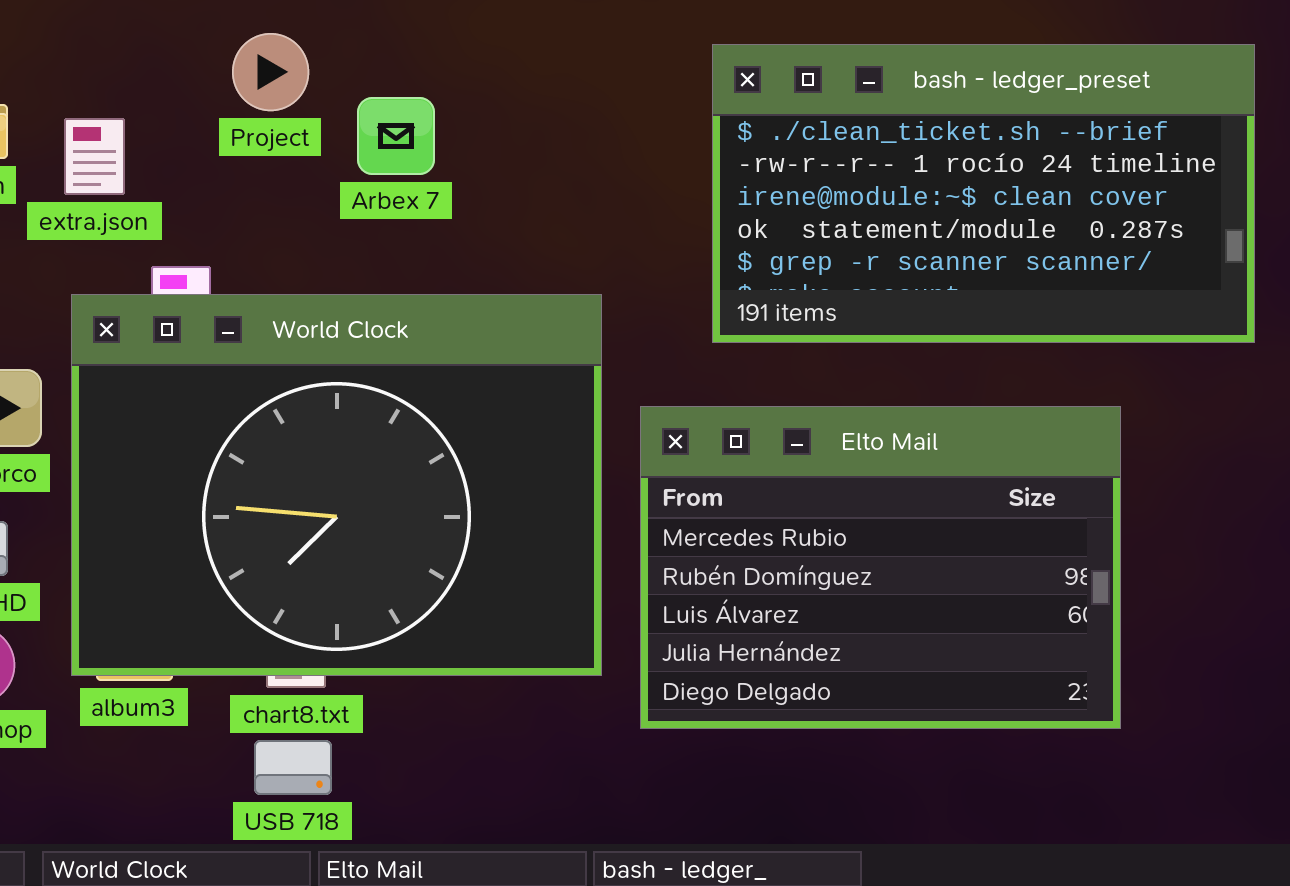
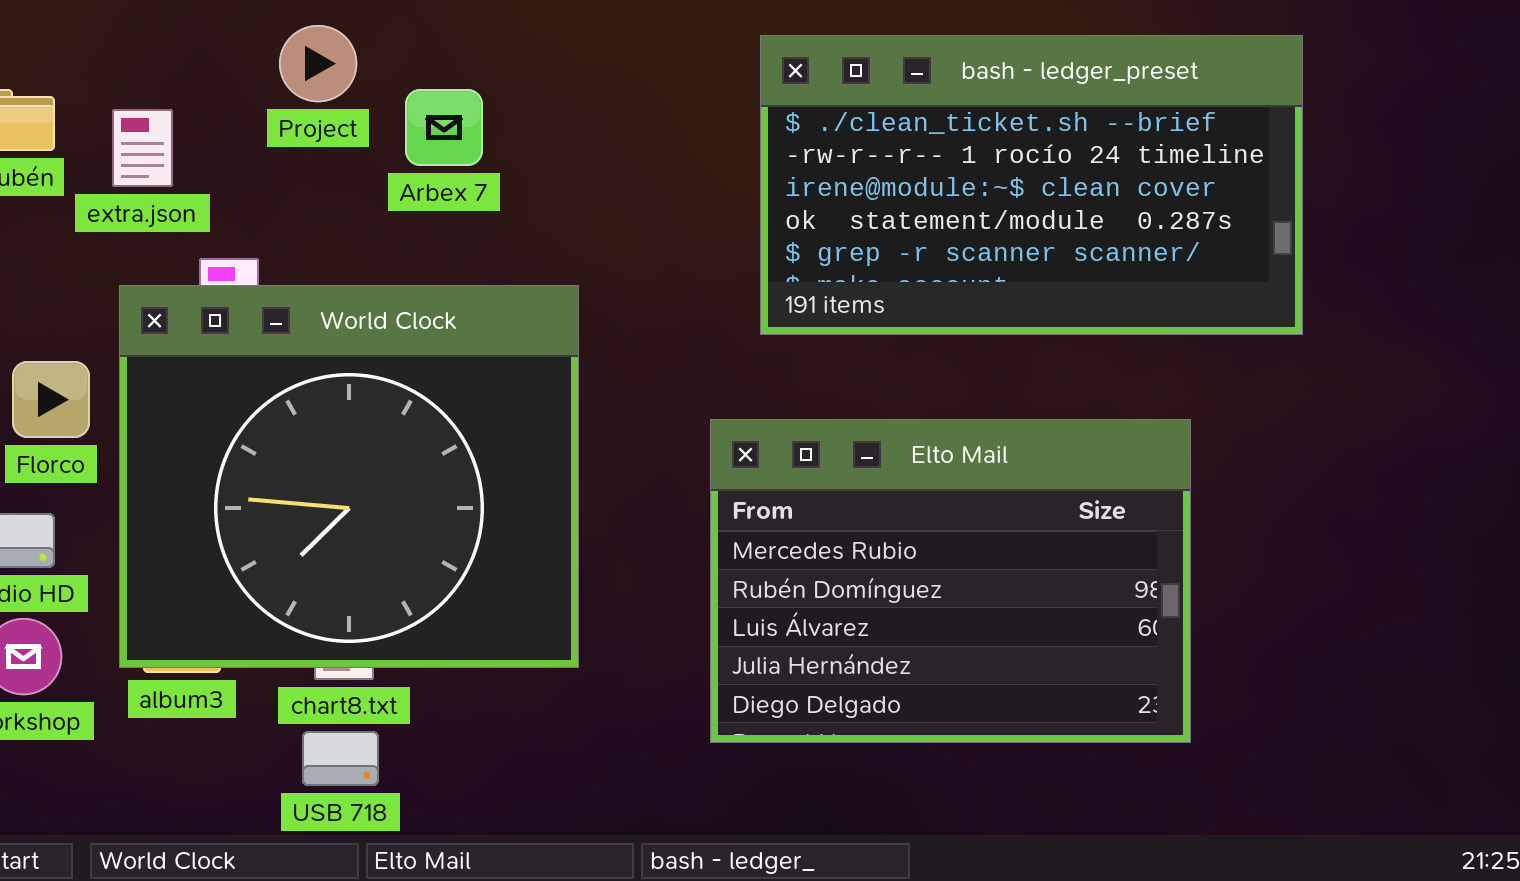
World Clock: [71,294,602,676] -> [119,285,579,668], resized
Elto Mail: [640,406,1121,729] -> [710,419,1191,743], moved

